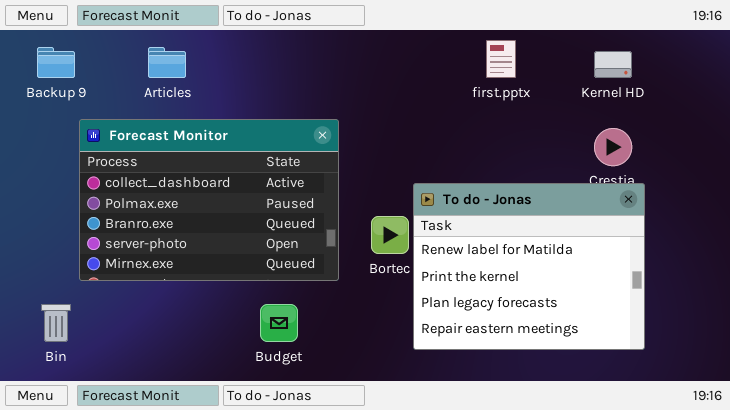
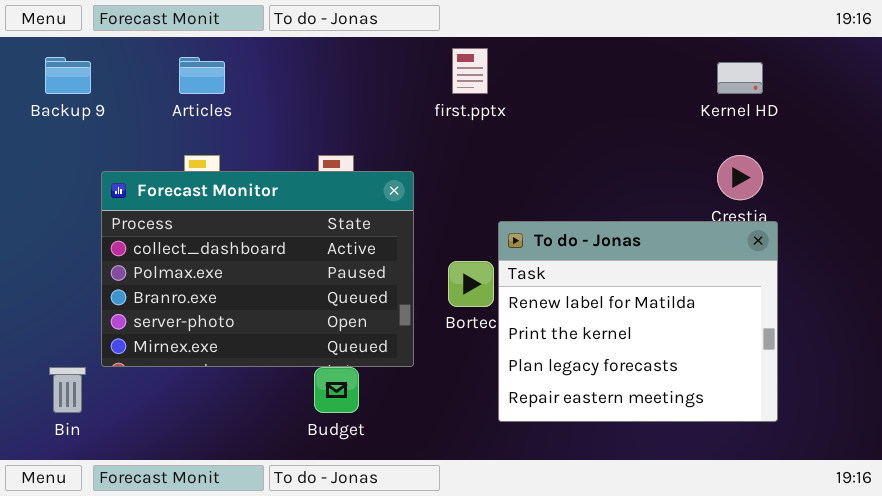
first.pptx: [486,40,516,78] -> [452,48,488,94], moved
Forecast Monitor: [79,119,339,281] -> [101,171,414,367], moved

